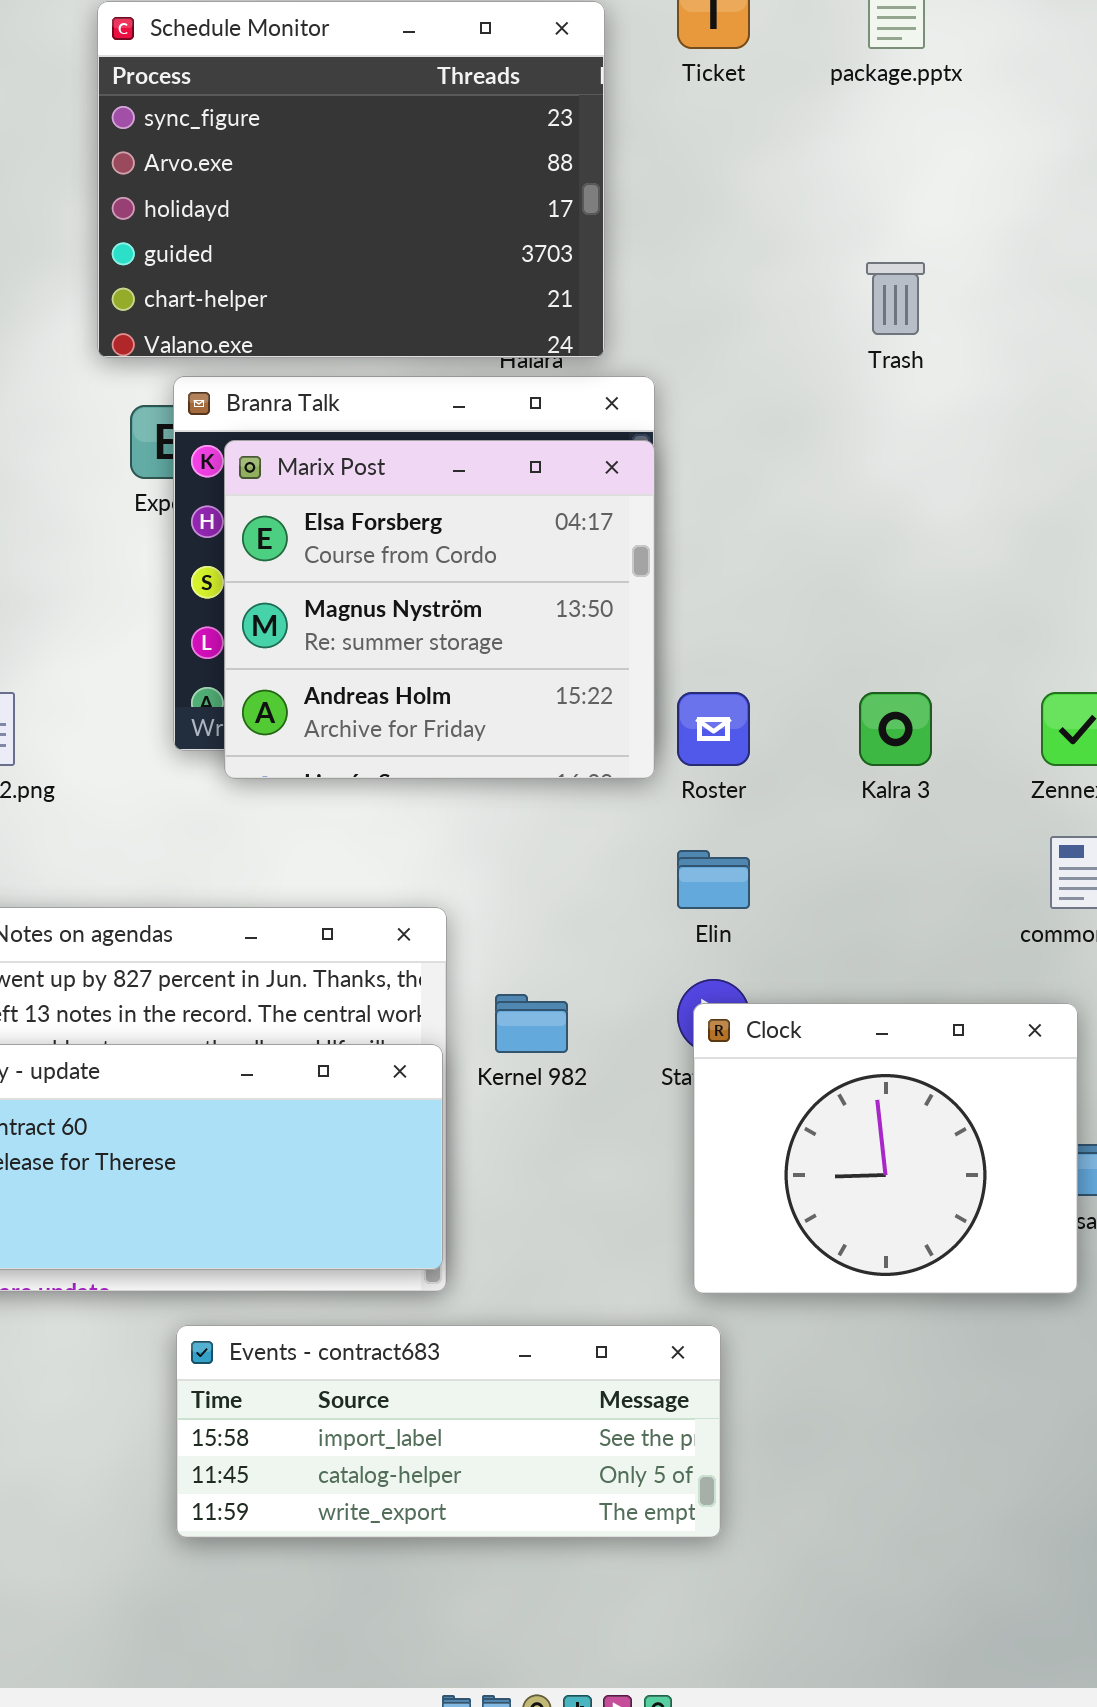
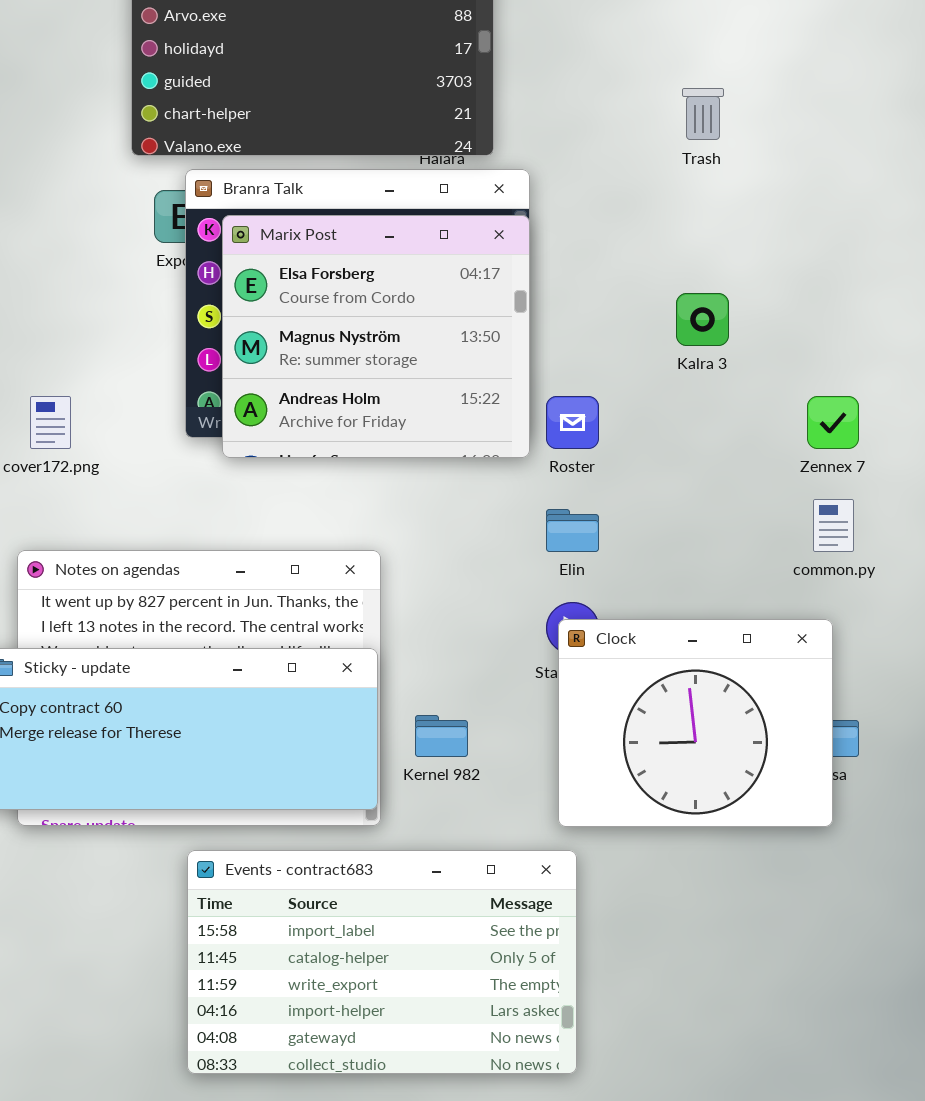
Kalra 3: [859,692,932,766] -> [676,293,729,346], moved
Kernel 982: [495,994,568,1053] -> [415,715,468,757], moved
Events - contract683: [176,1325,721,1538] -> [187,850,577,1074], resized

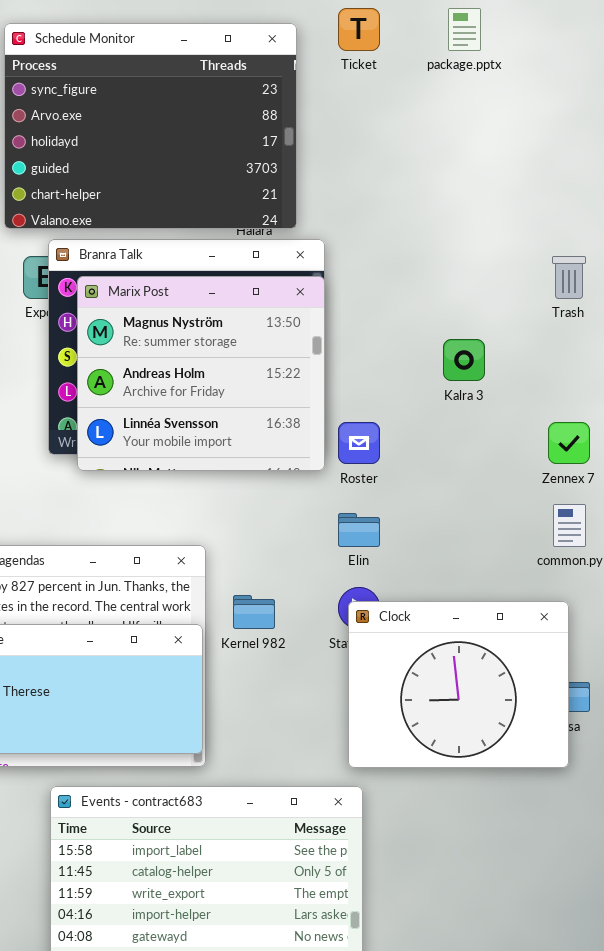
Trash: [682,88,724,140] -> [552,256,586,299], moved
Marix Post: [222,215,530,458] -> [77,276,325,471], scrolled down 1 row
Kernel 982: [415,715,468,757] -> [233,595,275,629], moved

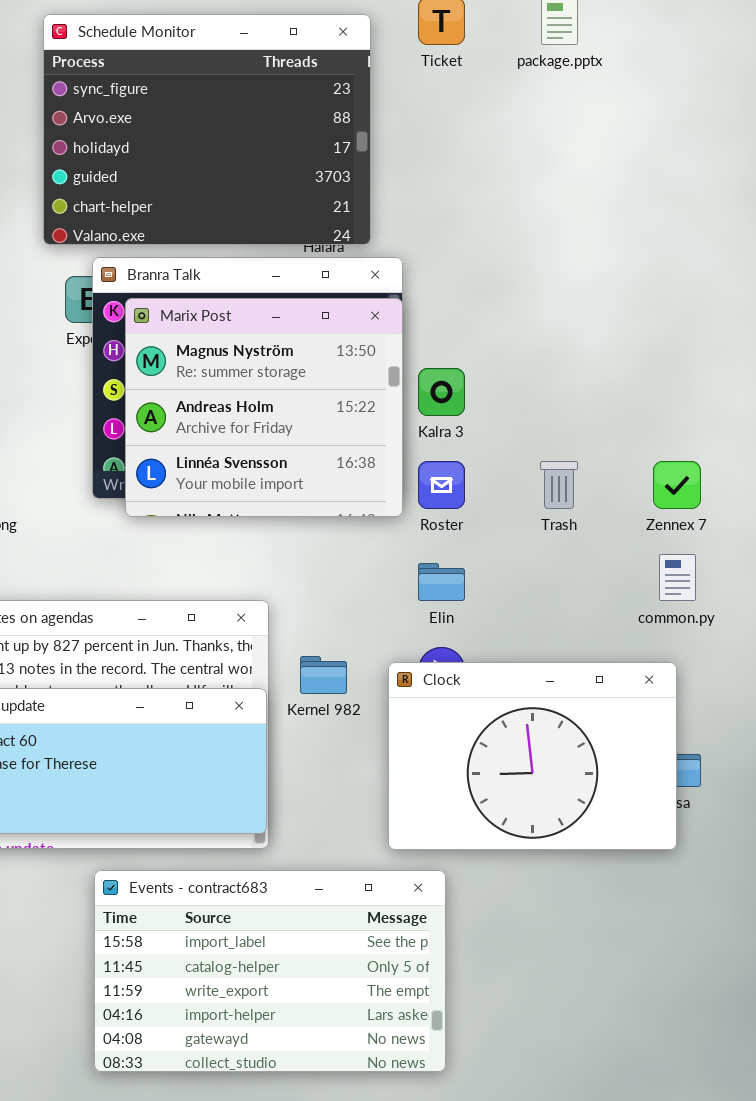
Trash: [552,256,586,299] -> [540,461,578,509], moved
Kalra 3: [443,339,485,381] -> [418,368,465,416], moved
Clock: [348,601,569,768] -> [388,662,677,850], resized

